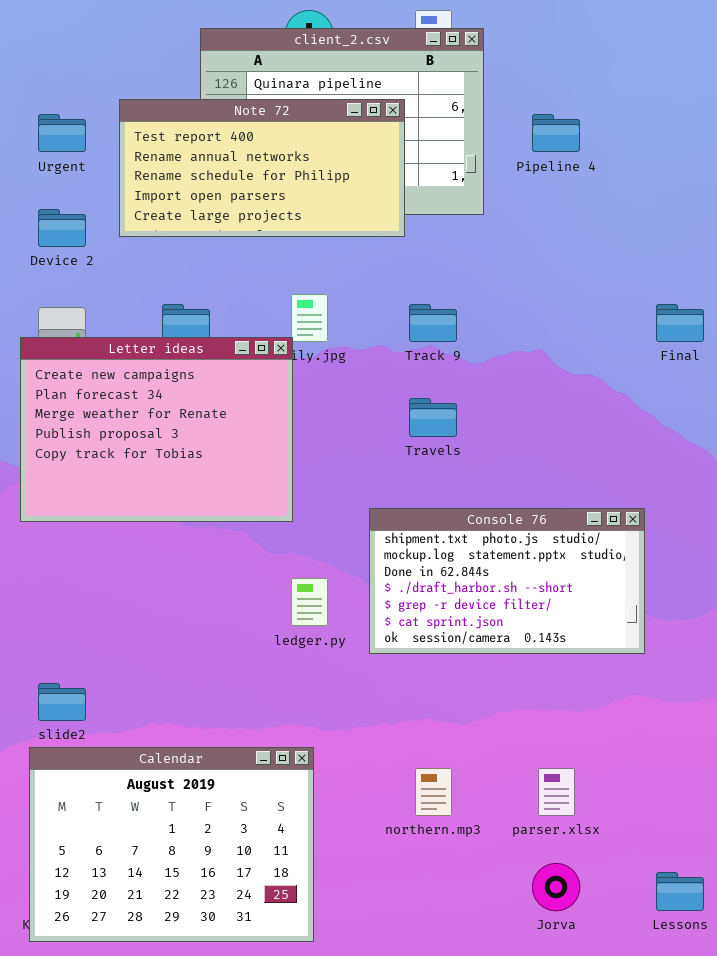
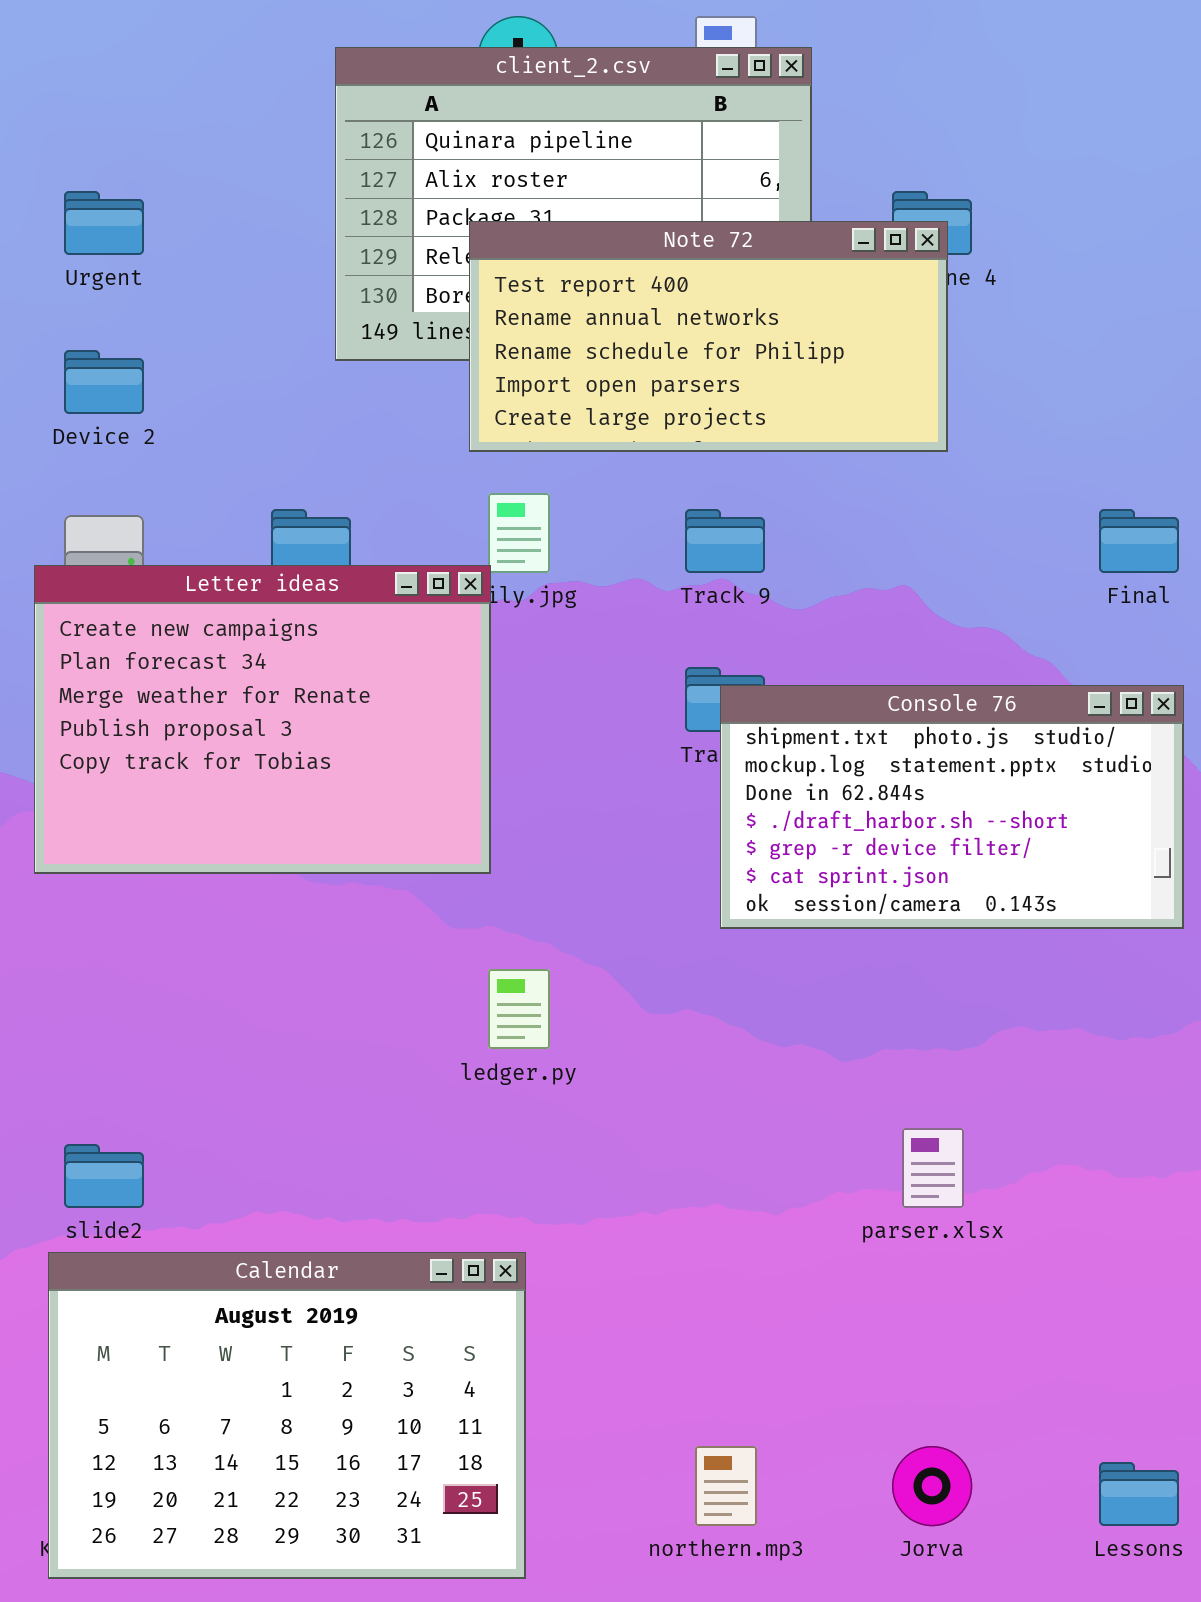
Note 72: [119,99,405,237] -> [469,221,948,452], moved
Console 76: [369,508,645,654] -> [720,685,1184,929], moved
northern.mp3: [415,768,452,816] -> [695,1446,757,1526], moved
parser.xlsx: [538,768,575,816] -> [902,1128,964,1208], moved

